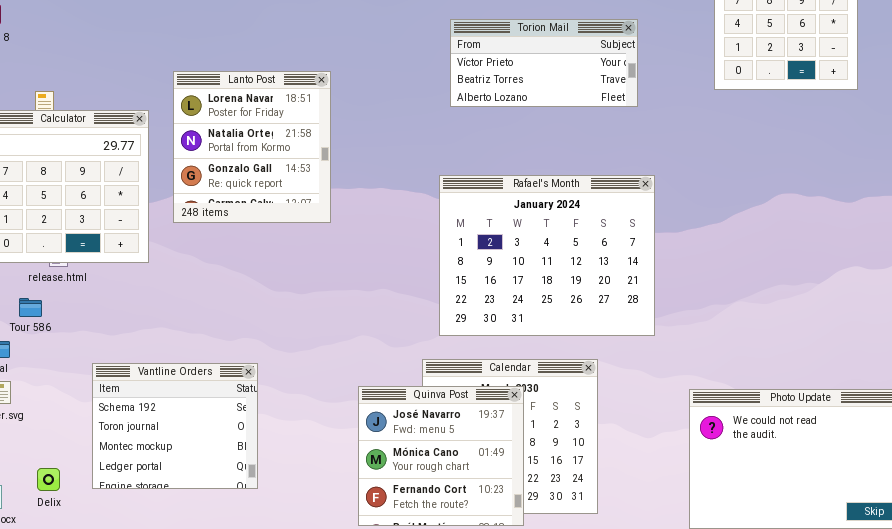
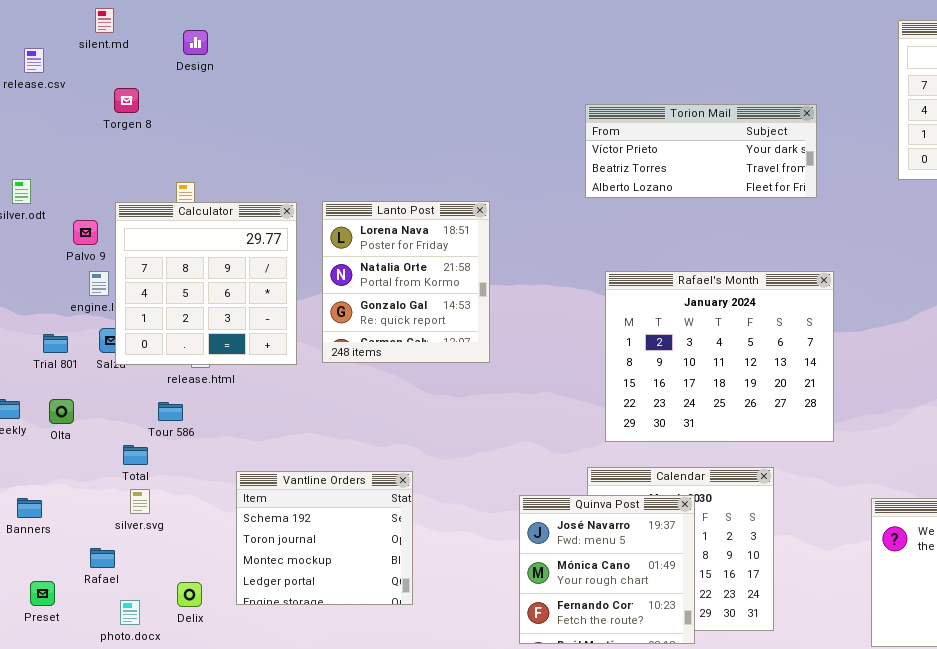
Torion Mail: [450,19,638,107] -> [585,104,817,198], resized
Lanto Post: [173,71,331,223] -> [322,201,490,363], moved

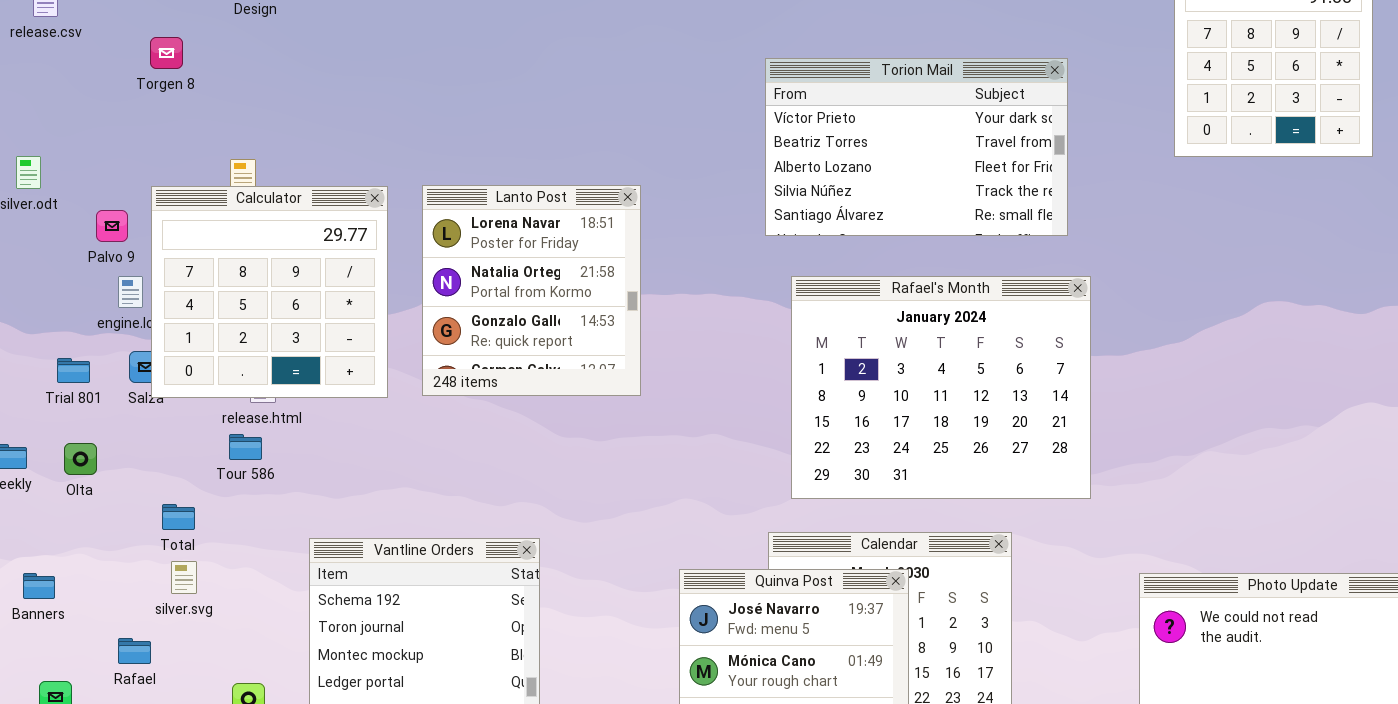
Torion Mail: [585,104,817,198] -> [765,58,1068,236], resized
Tour 586: [158,402,183,421] -> [229,434,262,460], moved

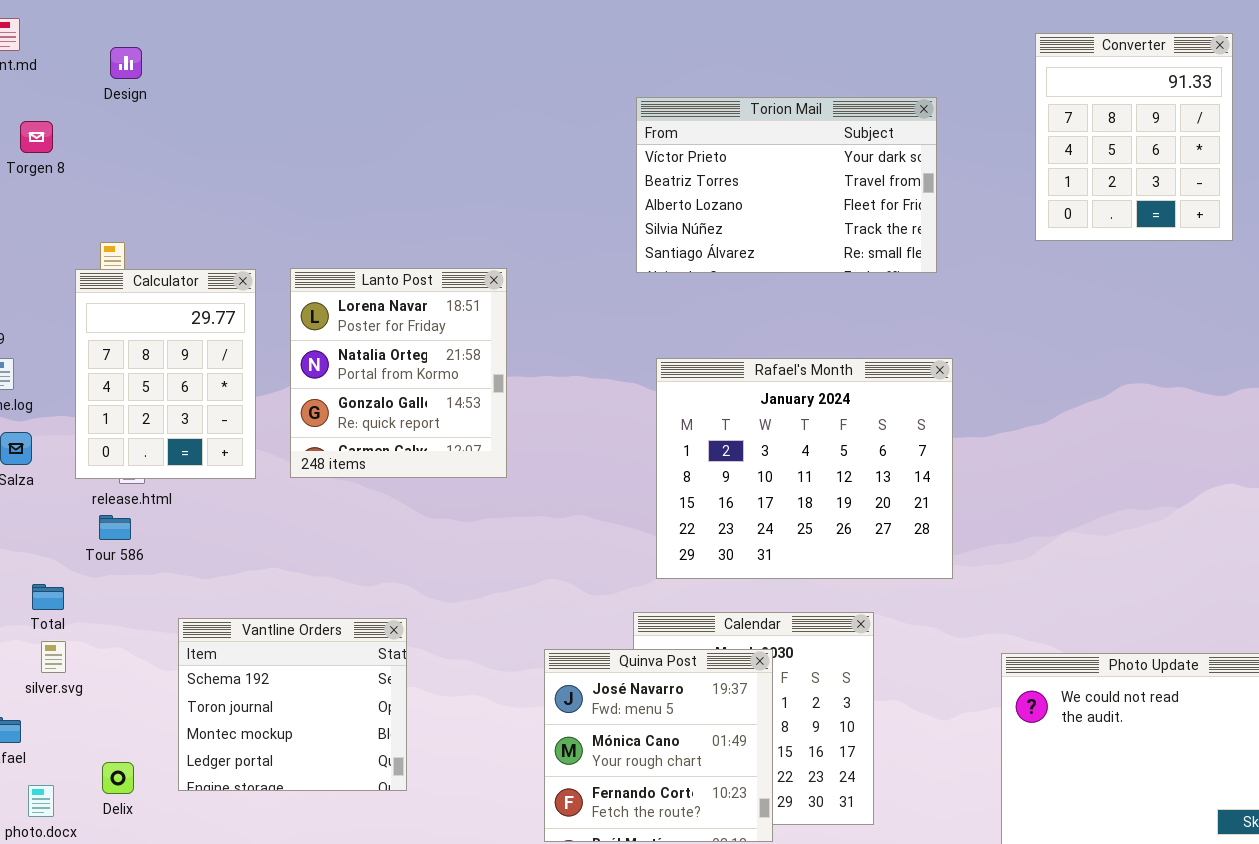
Torion Mail: [765,58,1068,236] -> [636,97,937,273], moved
Calculator: [151,186,388,398] -> [75,269,256,479], resized

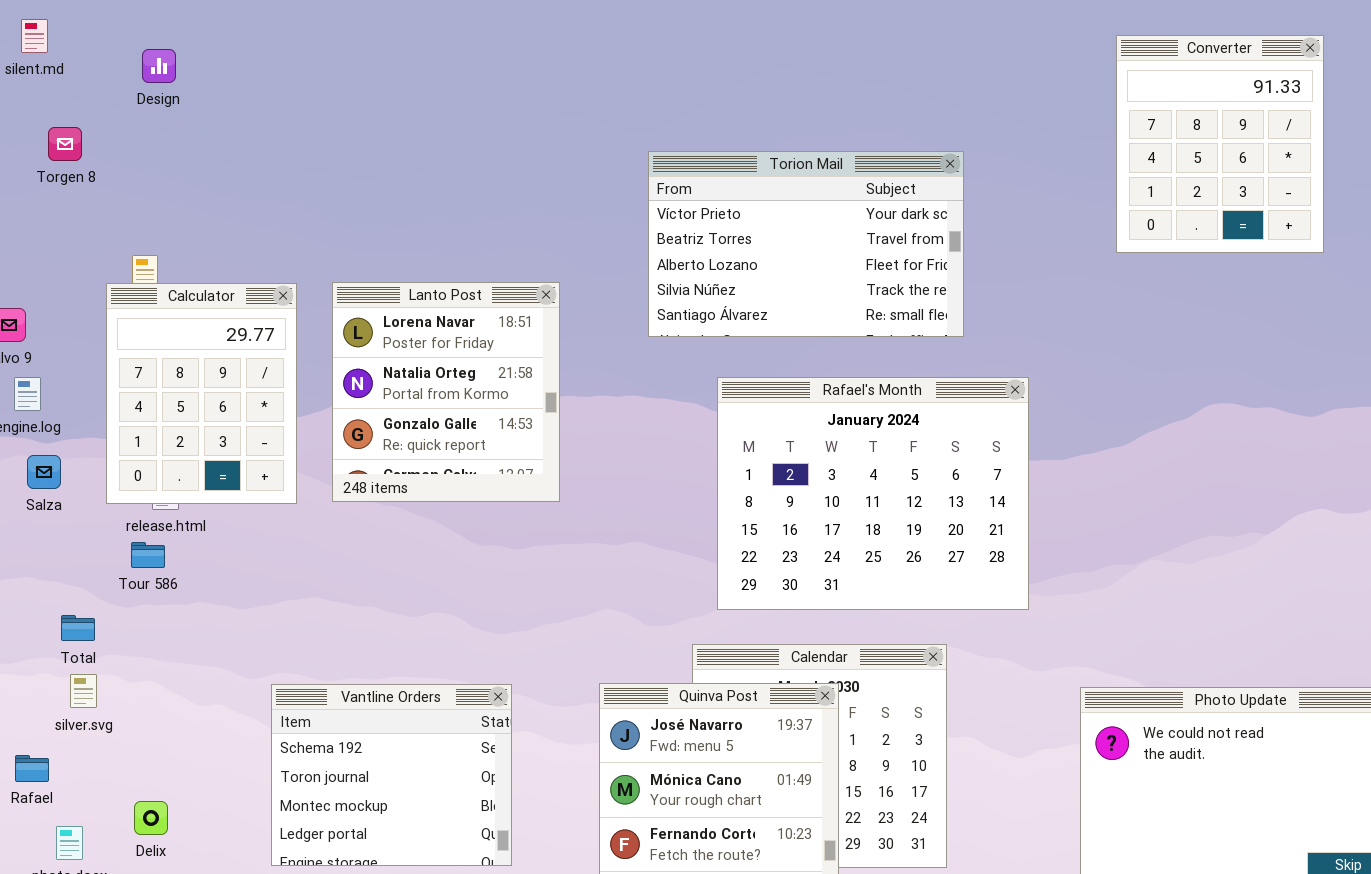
Torion Mail: [636,97,937,273] -> [648,151,964,337], moved
Vantline Orders: [178,618,407,791] -> [271,684,512,866], moved

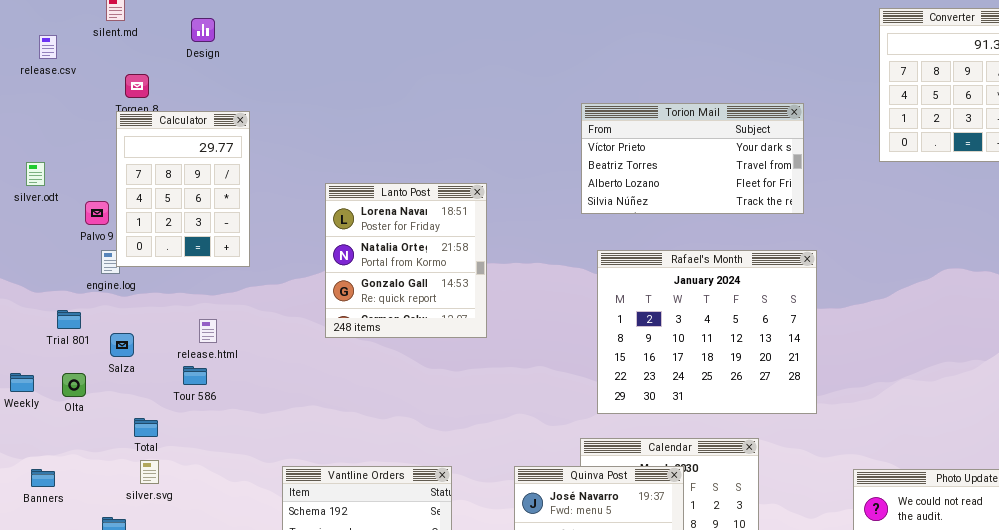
Torion Mail: [648,151,964,337] -> [581,103,804,214], moved, resized
Calculator: [106,283,297,504] -> [116,111,250,267], moved
Salza: [27,455,61,489] -> [110,333,134,357], moved

